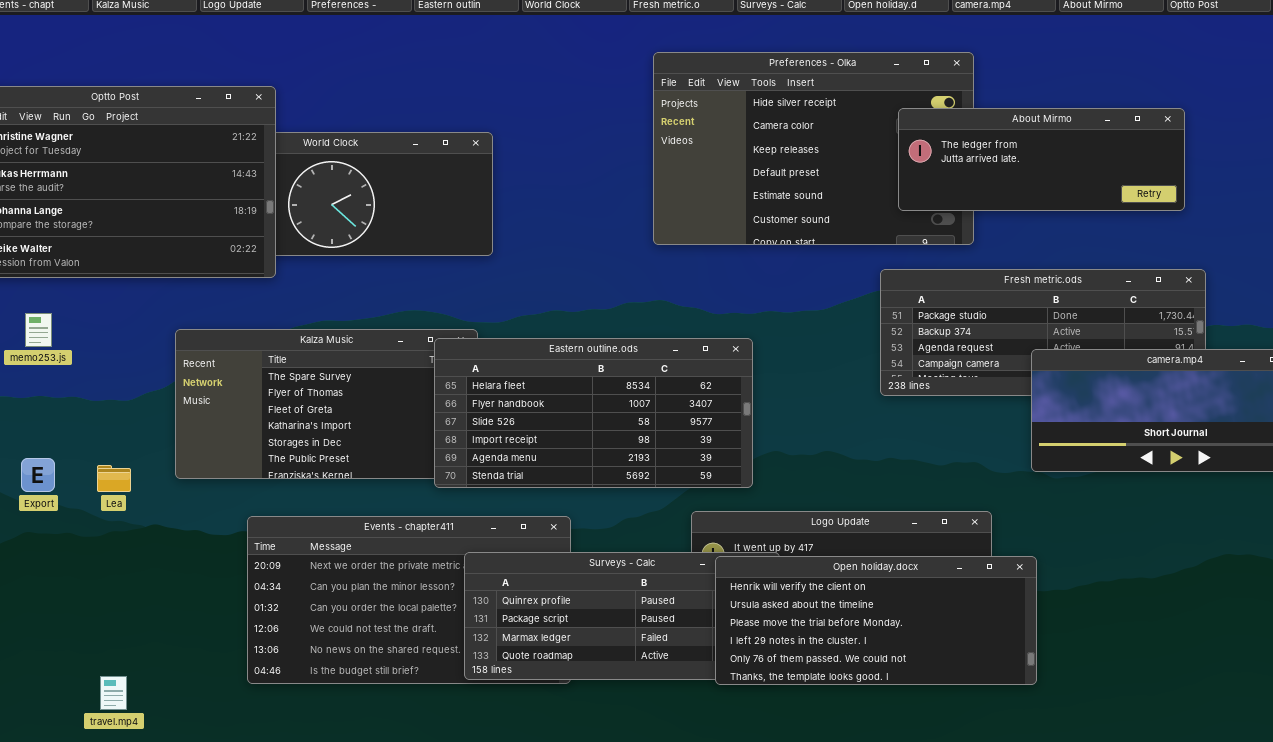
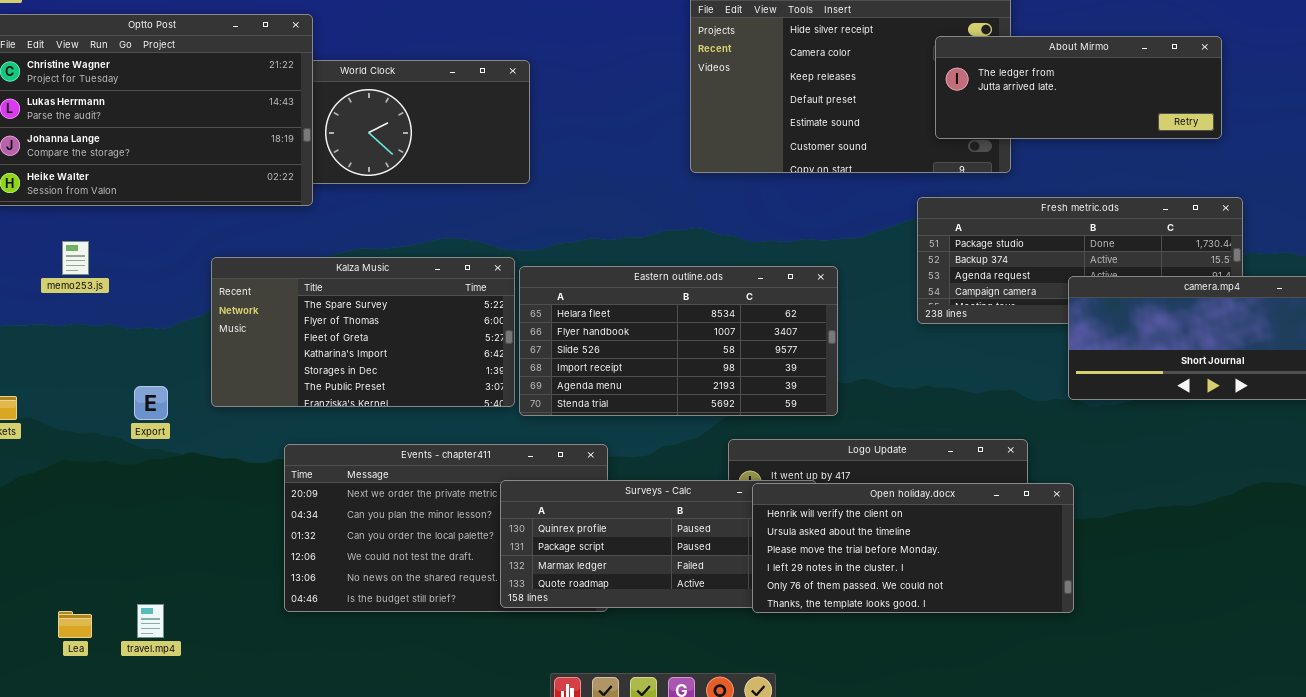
Eastern outline.ods: [434,338,753,488] -> [519,266,838,416], moved
Export: [21,458,55,492] -> [134,386,168,420], moved
Lea: [97,465,131,492] -> [58,611,92,638], moved

